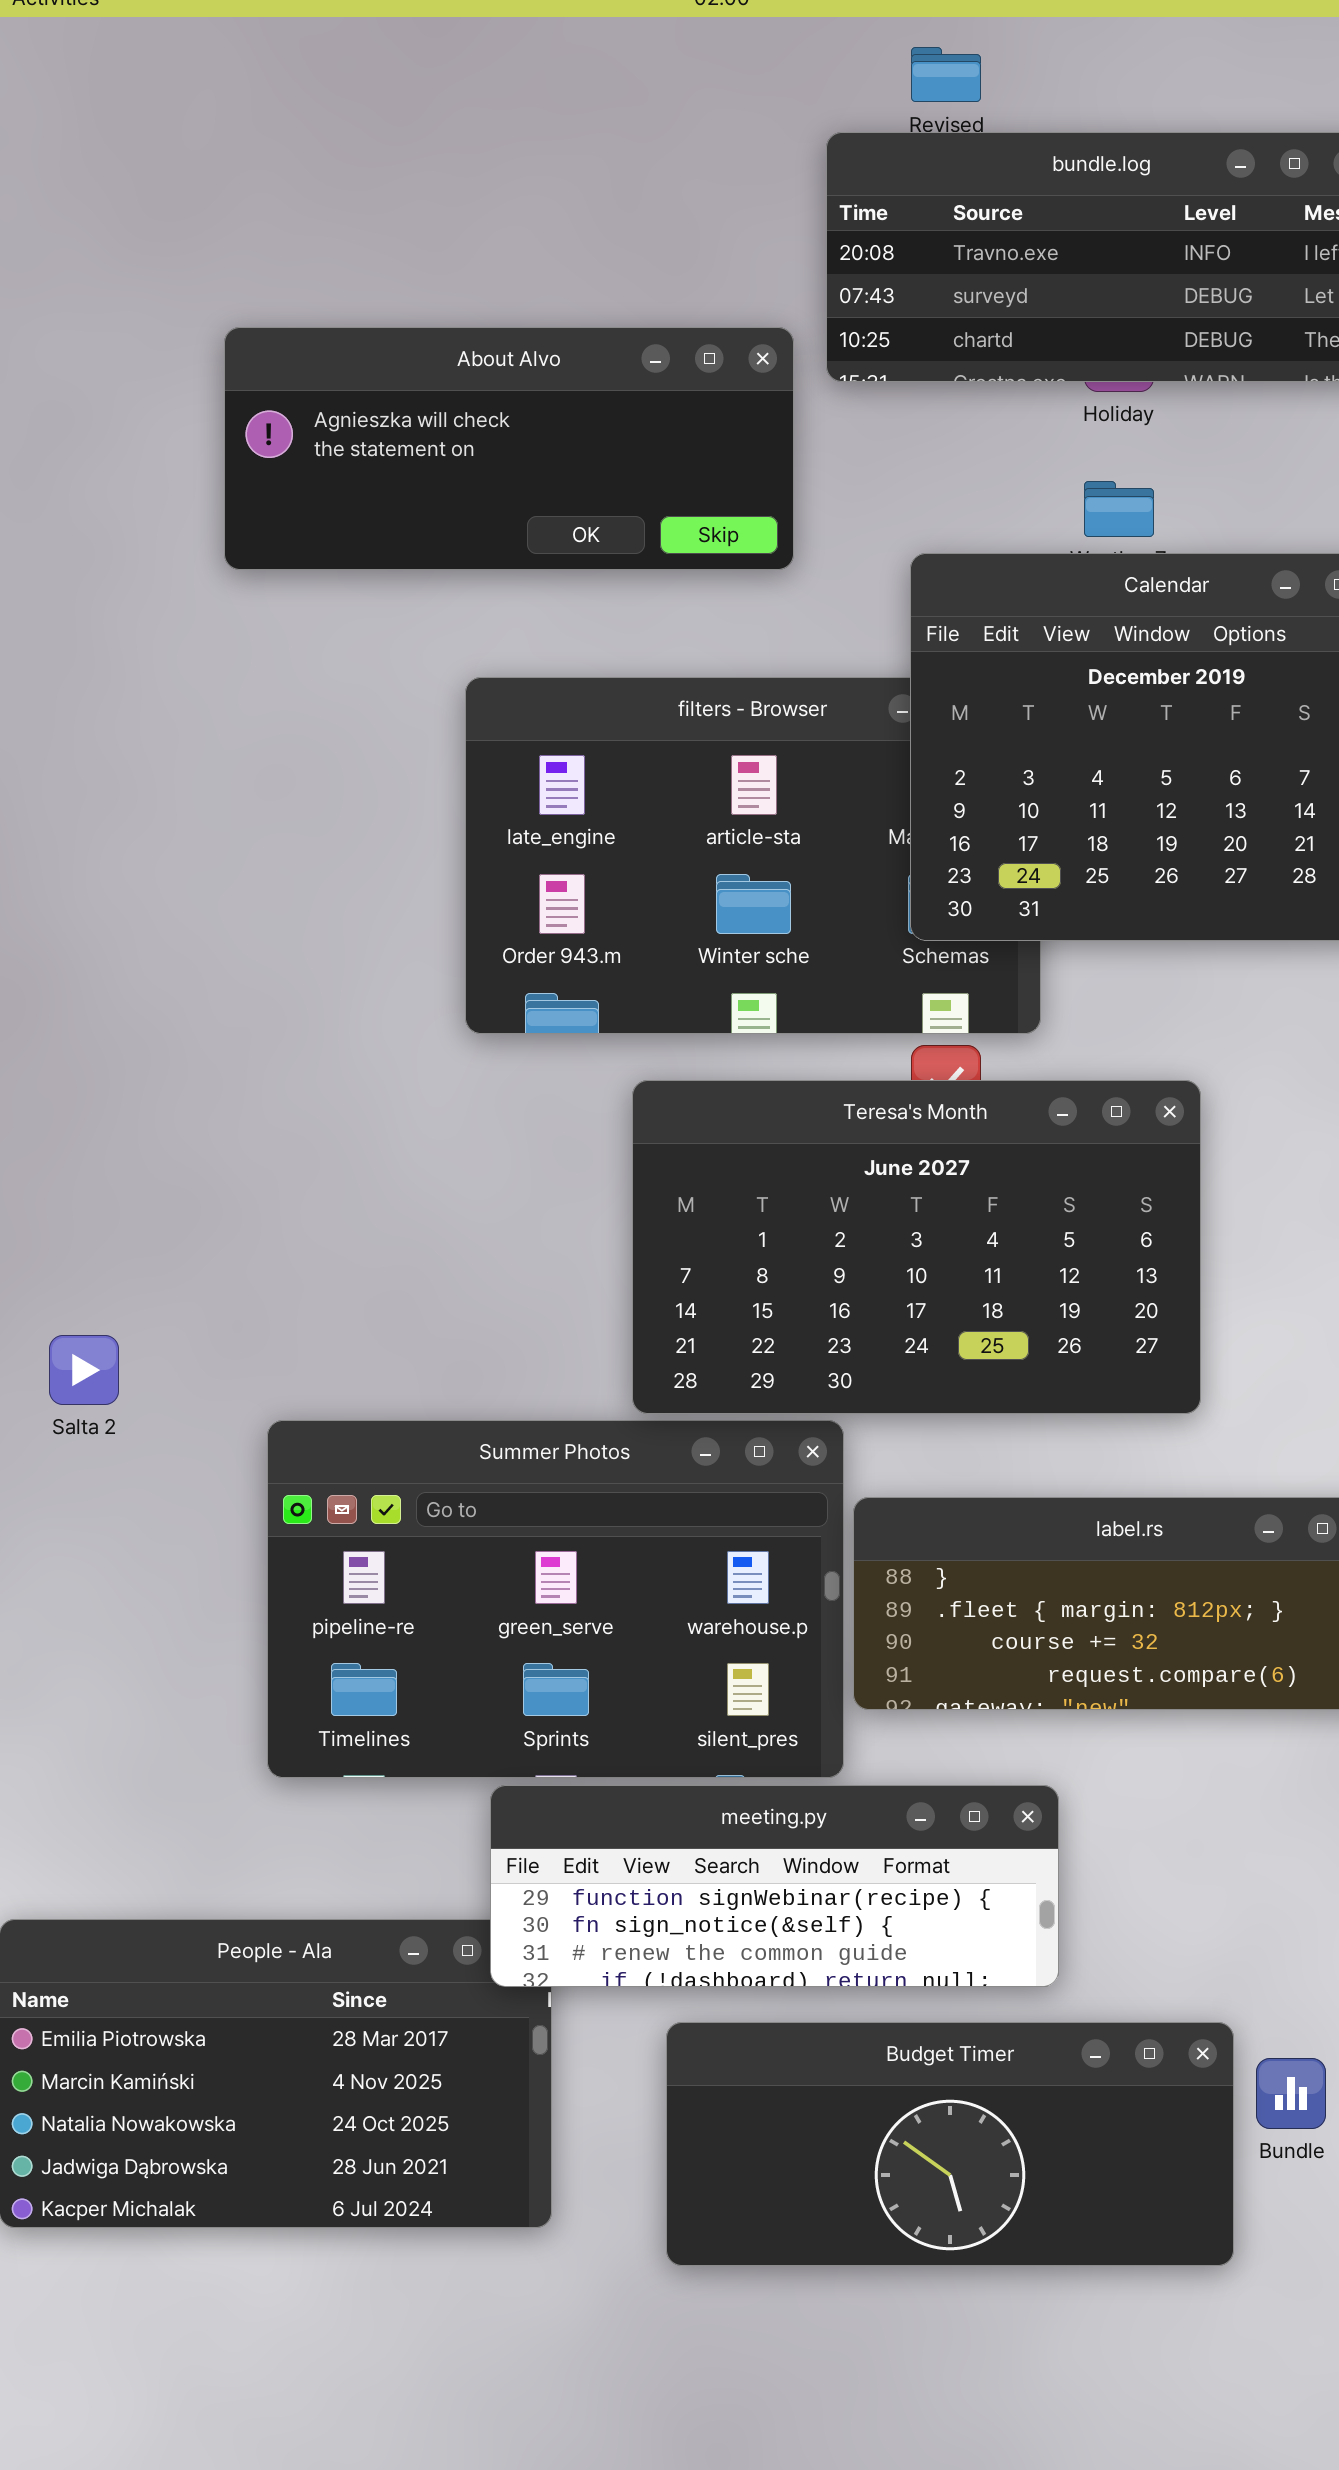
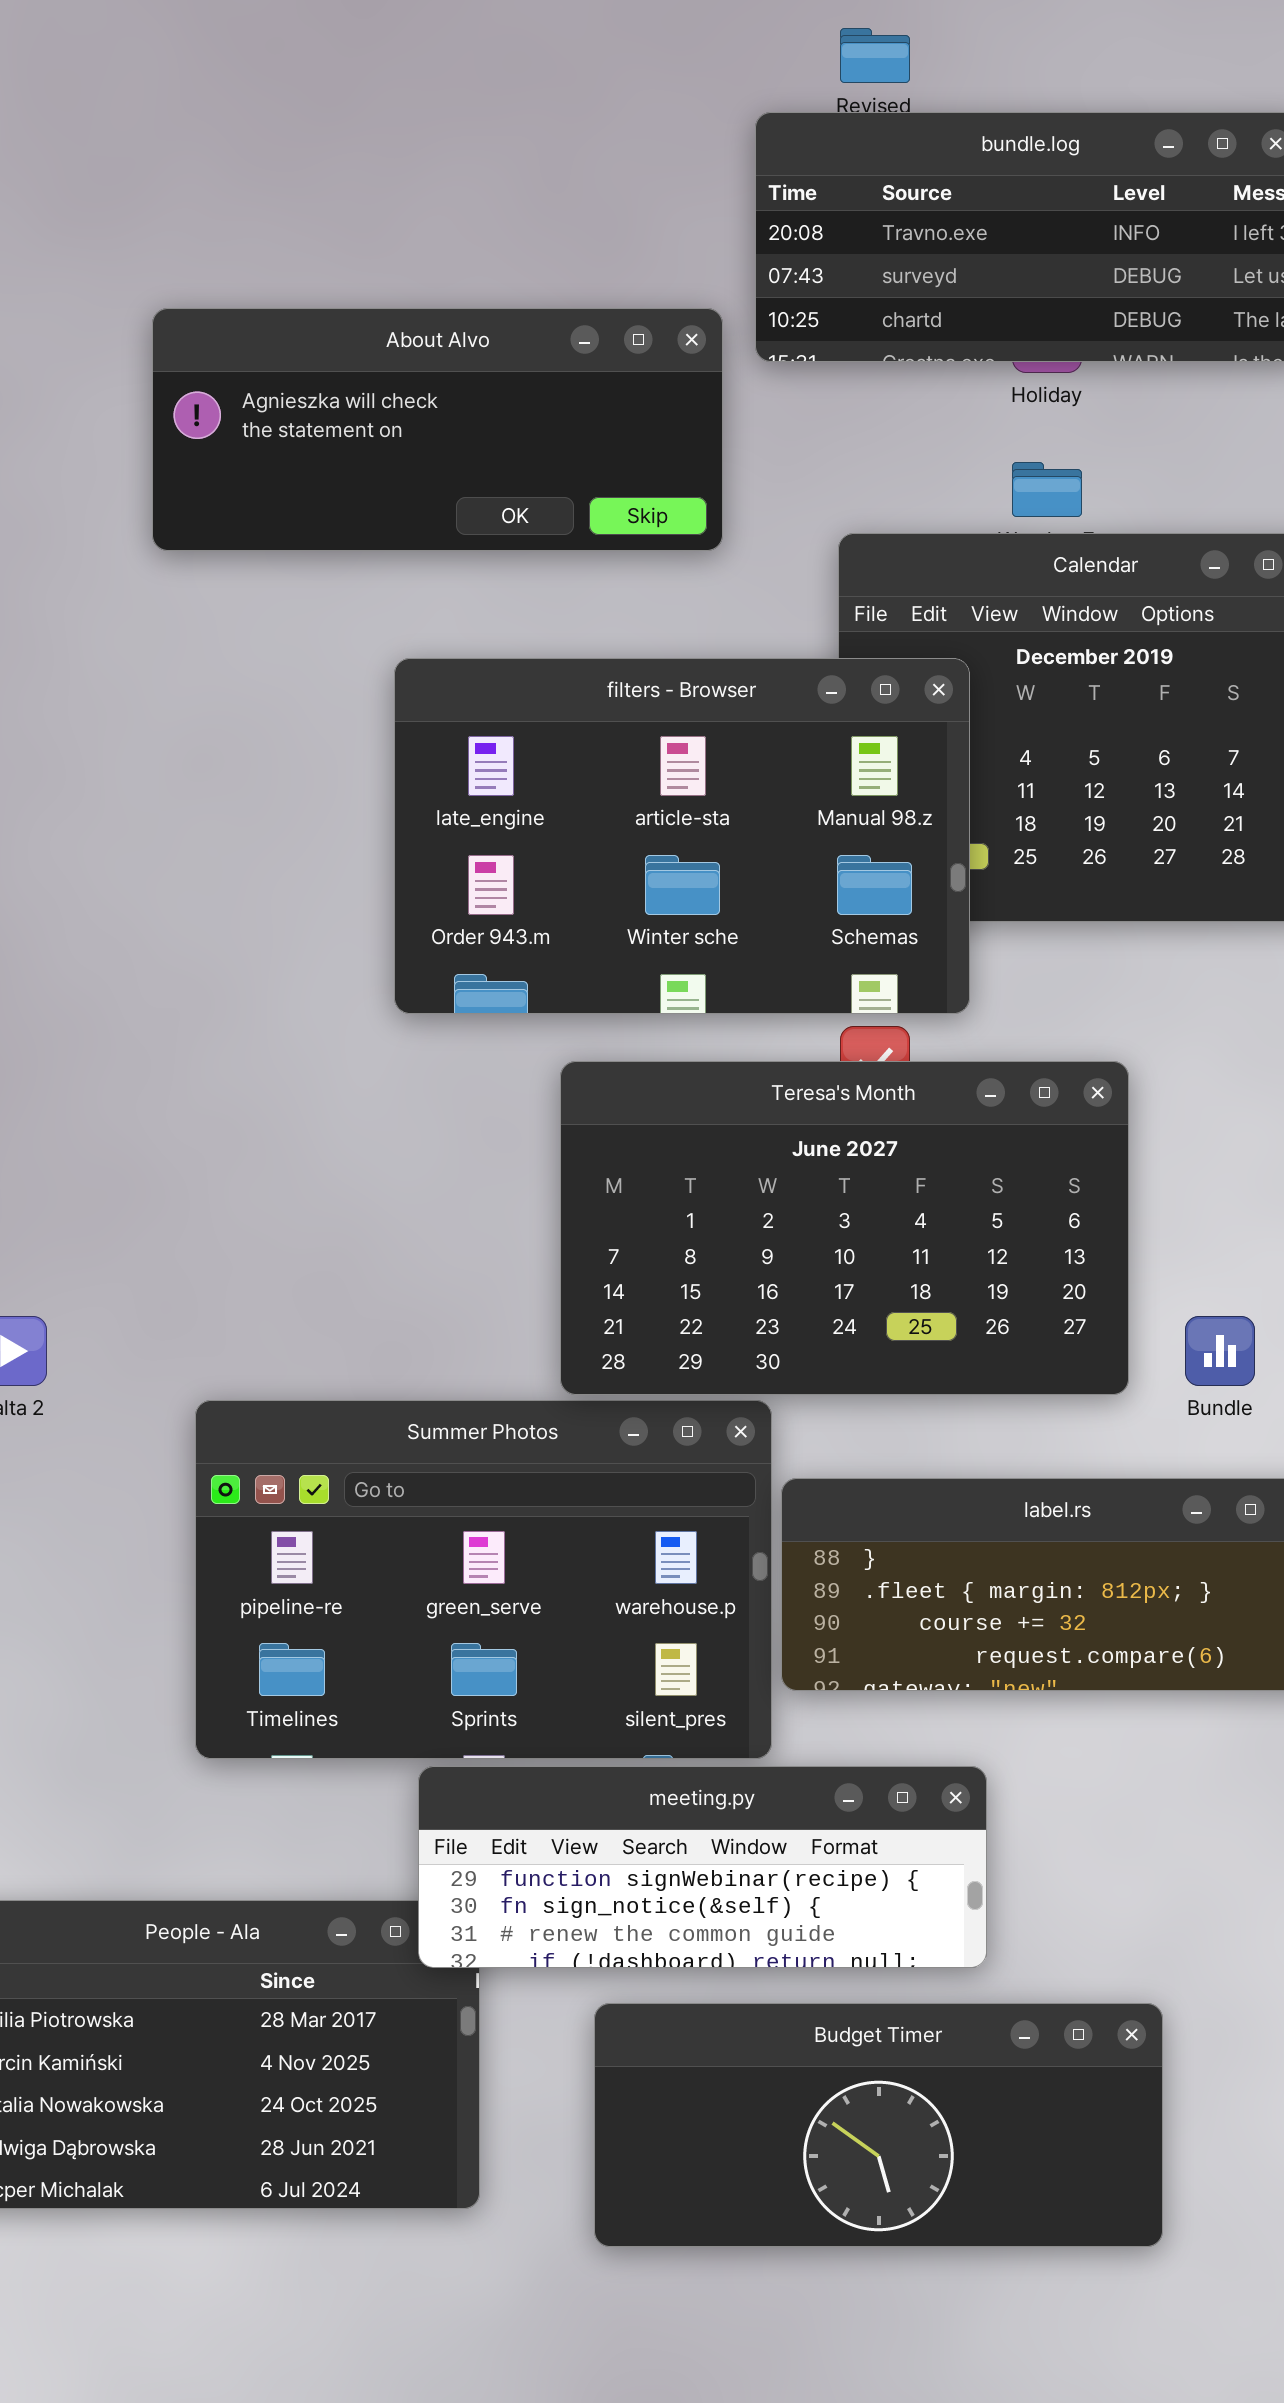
filters - Browser: [465,677,1041,1034] -> [394,658,970,1014], raised
Bundle: [1256,2058,1326,2129] -> [1185,1316,1255,1386], moved

